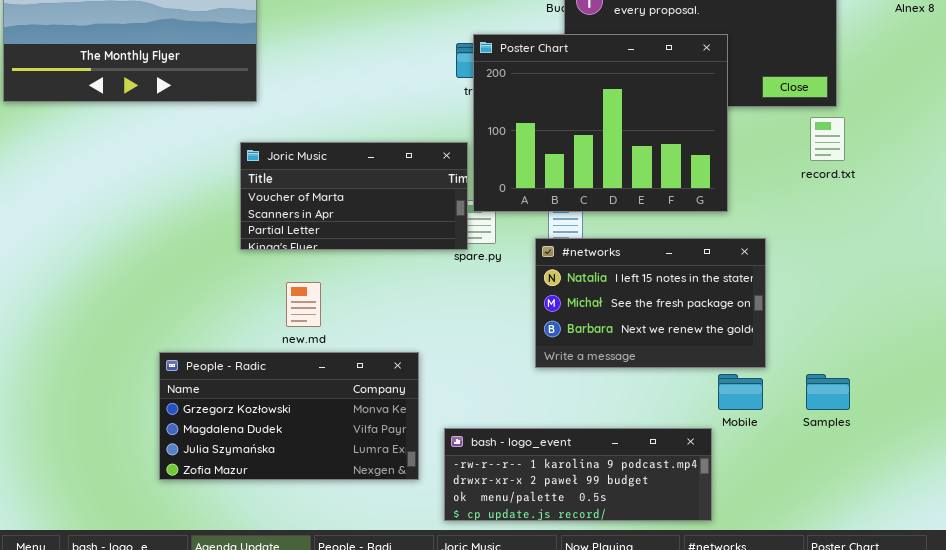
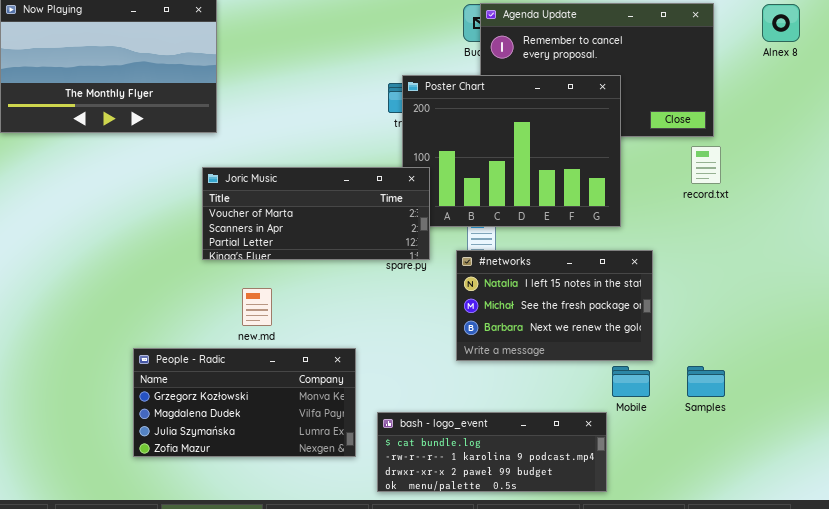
Joric Music: [240,142,468,250] -> [202,167,430,260], resized
bash - logo_event: [444,428,712,521] -> [377,412,607,492], scrolled up 1 row

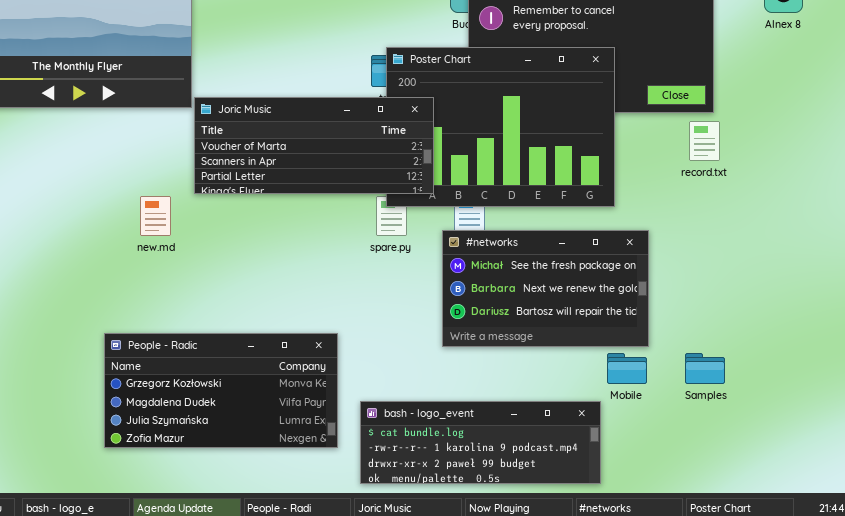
Joric Music: [202,167,430,260] -> [194,97,434,194], moved
#networks: [456,250,653,361] -> [442,230,649,347], scrolled down 1 row
new.md: [242,288,272,326] -> [140,196,171,236], moved

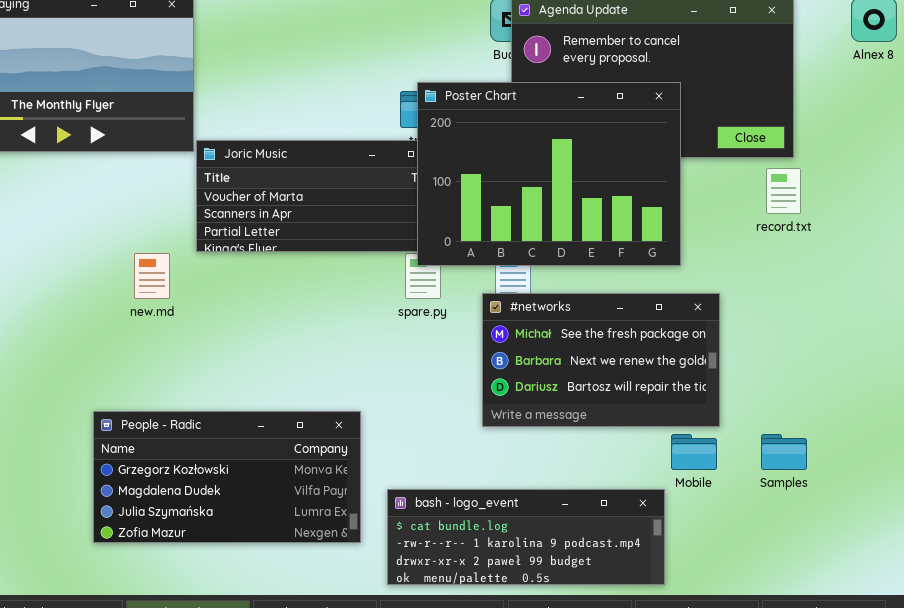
Poster Chart: [386,47,615,207] -> [417,82,681,266], raised

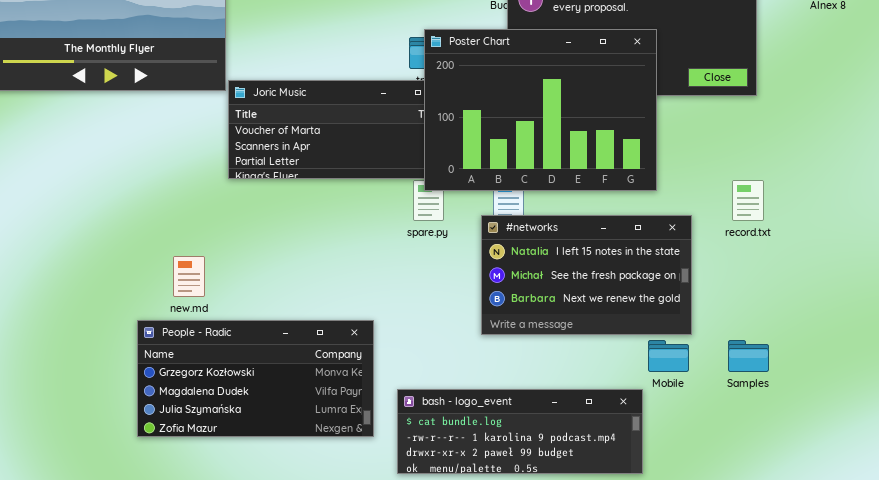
record.txt: [766,168,801,214] -> [732,180,764,221], moved
new.md: [134,253,170,299] -> [173,256,205,297], moved
#networks: [482,293,720,427] -> [481,215,692,335], scrolled up 1 row

